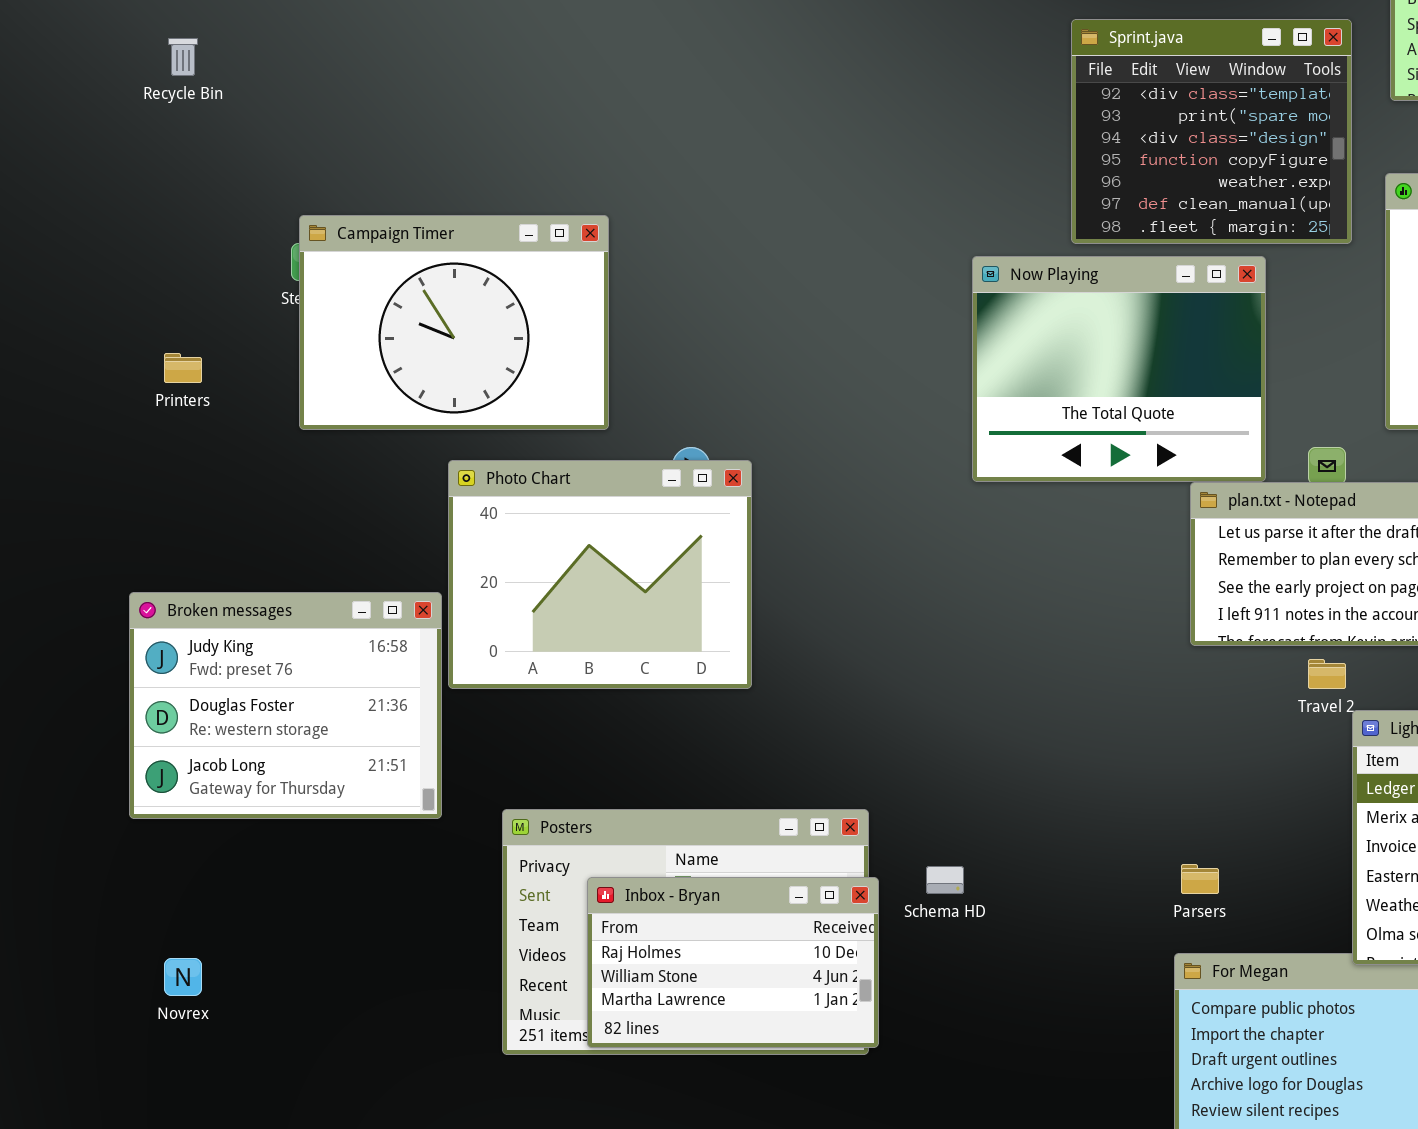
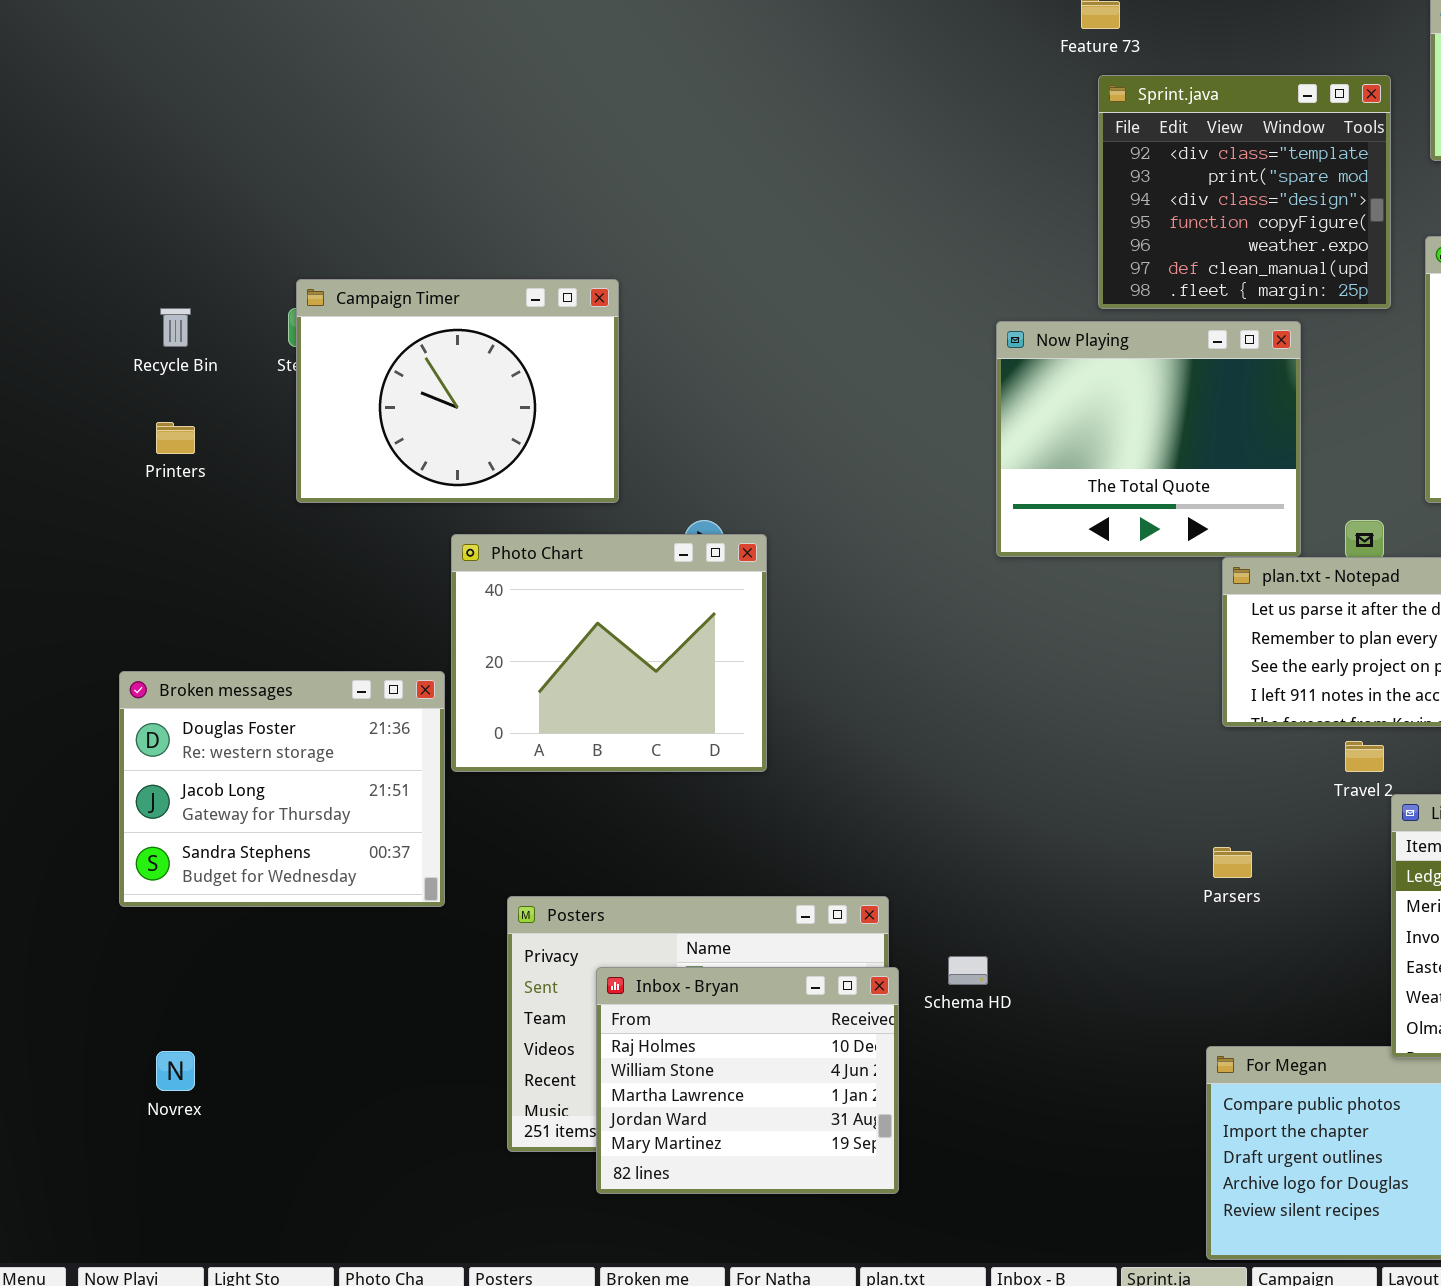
Recycle Bin: [168,38,198,76] -> [160,308,191,347], moved
Broken messages: [129,592,442,819] -> [119,671,445,907], scrolled down 1 row
Parsers: [1181,864,1219,894] -> [1213,847,1252,878], moved
Inbox - Bryan: [587,877,879,1048] -> [596,967,899,1194], resized

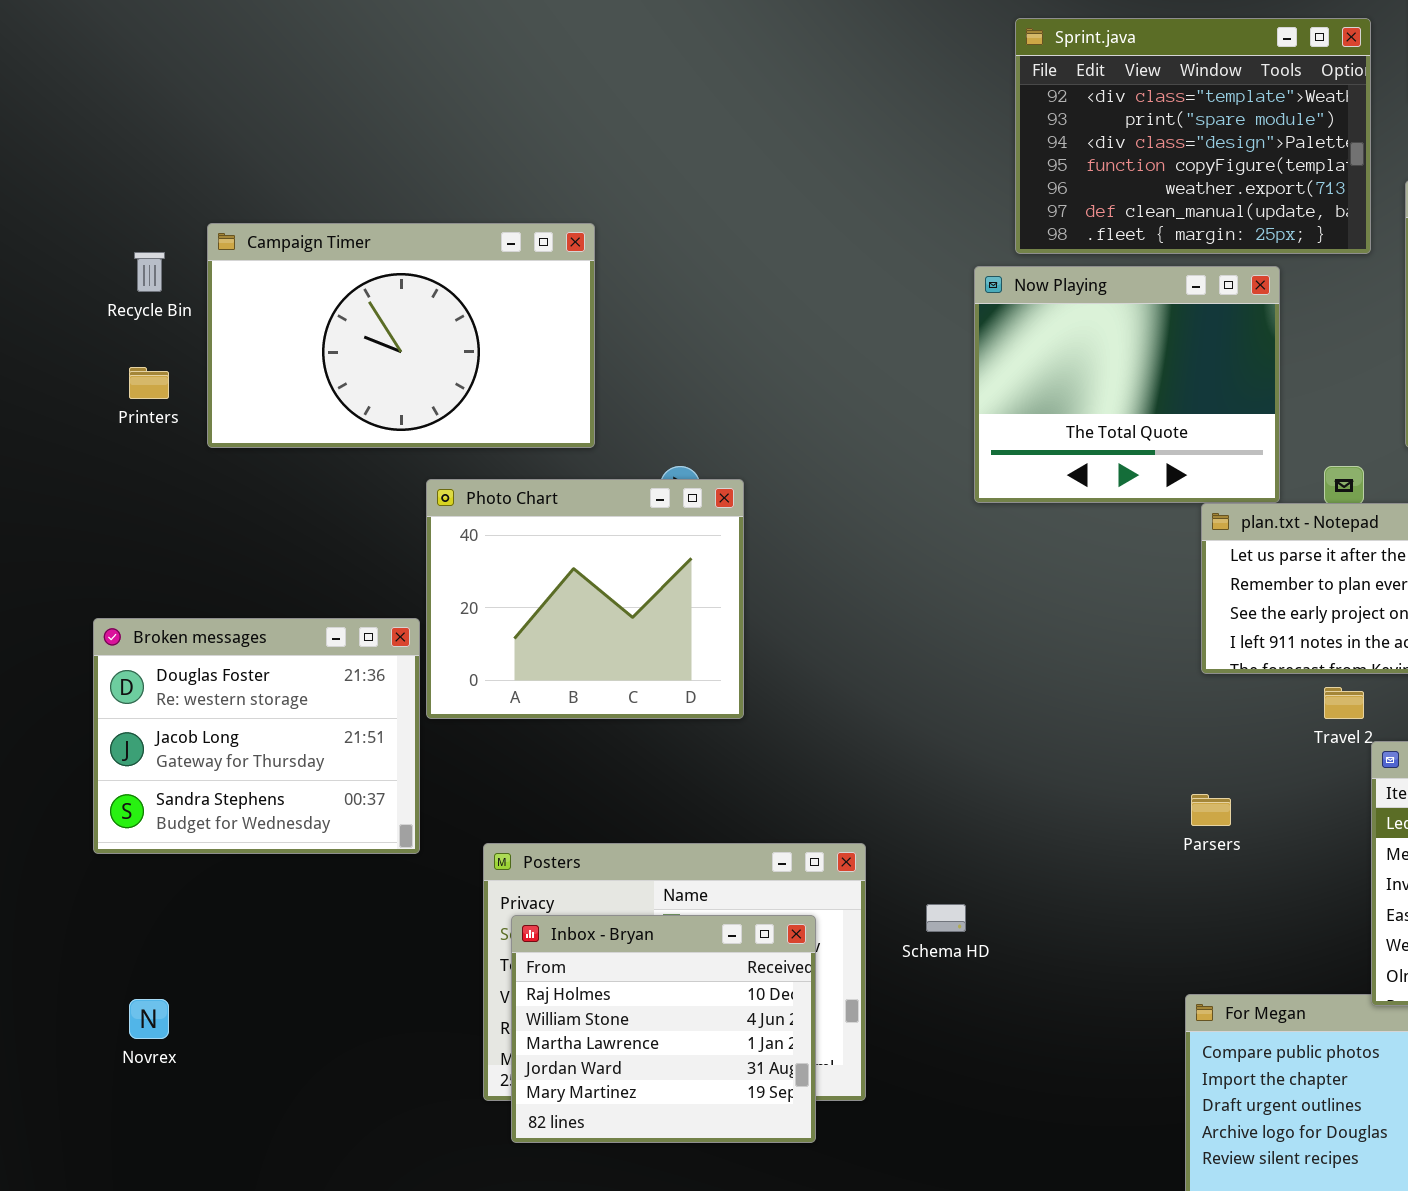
Sprint.java: [1098,75,1391,309] -> [1015,18,1371,254], resized
Campaign Timer: [296,279,619,503] -> [207,223,595,448], resized
Inbox - Bryan: [596,967,899,1194] -> [511,915,816,1143], moved

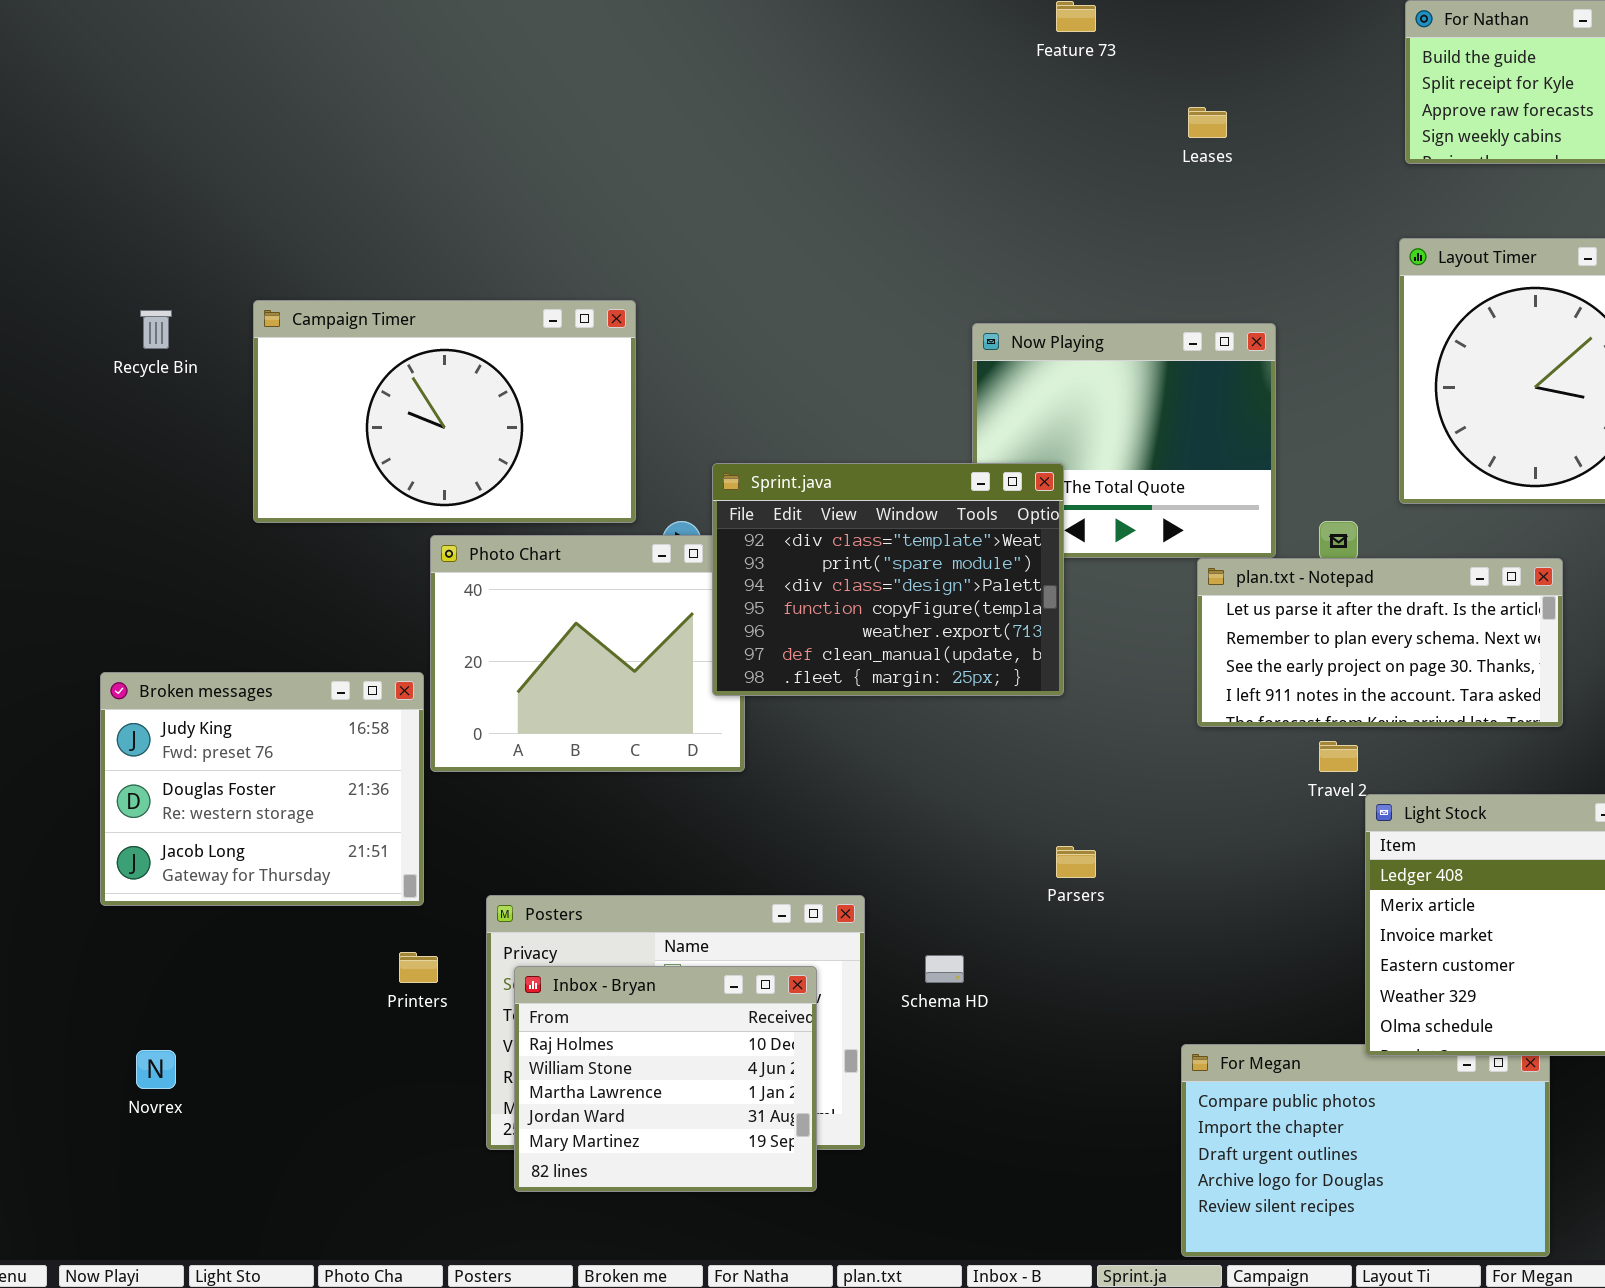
Sprint.java: [1015,18,1371,254] -> [712,463,1064,696], moved
Campaign Timer: [207,223,595,448] -> [253,300,636,523], moved
Printers: [129,367,169,399] -> [399,952,438,983], moved
Broken messages: [93,618,420,854] -> [100,672,424,906], scrolled up 1 row
Parsers: [1191,794,1231,826] -> [1056,846,1096,878], moved

